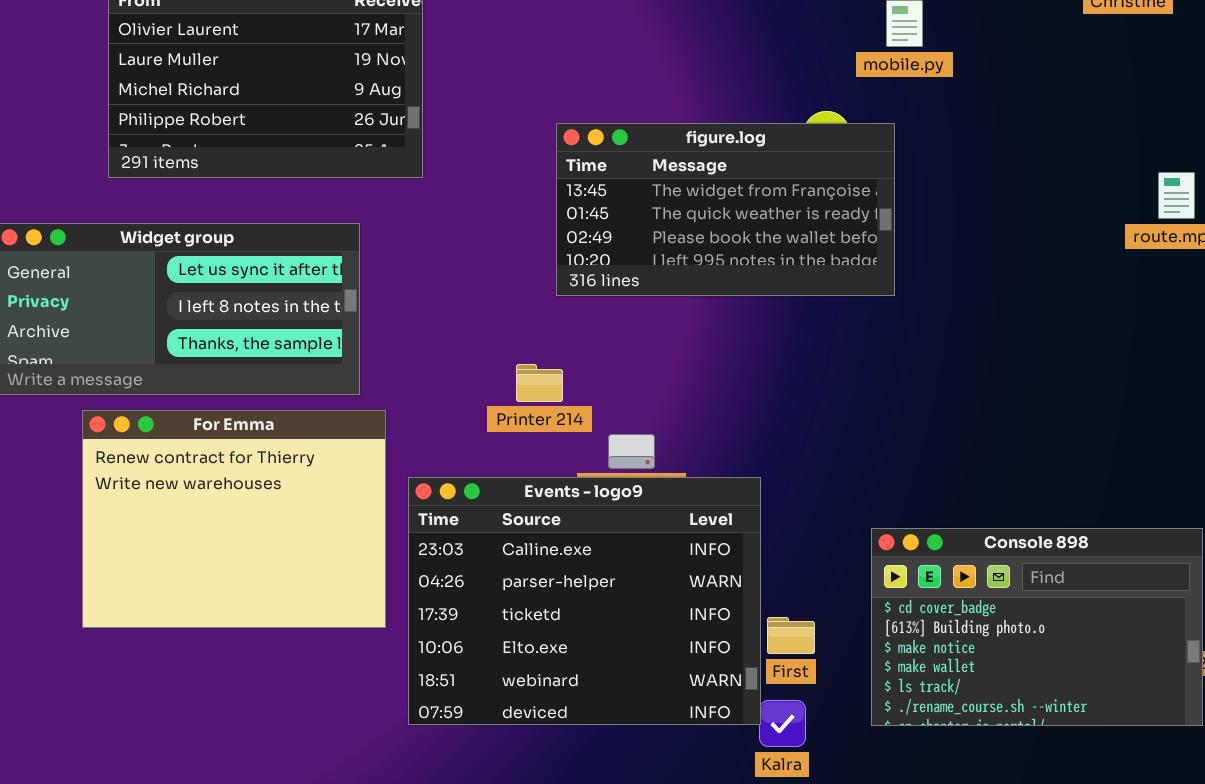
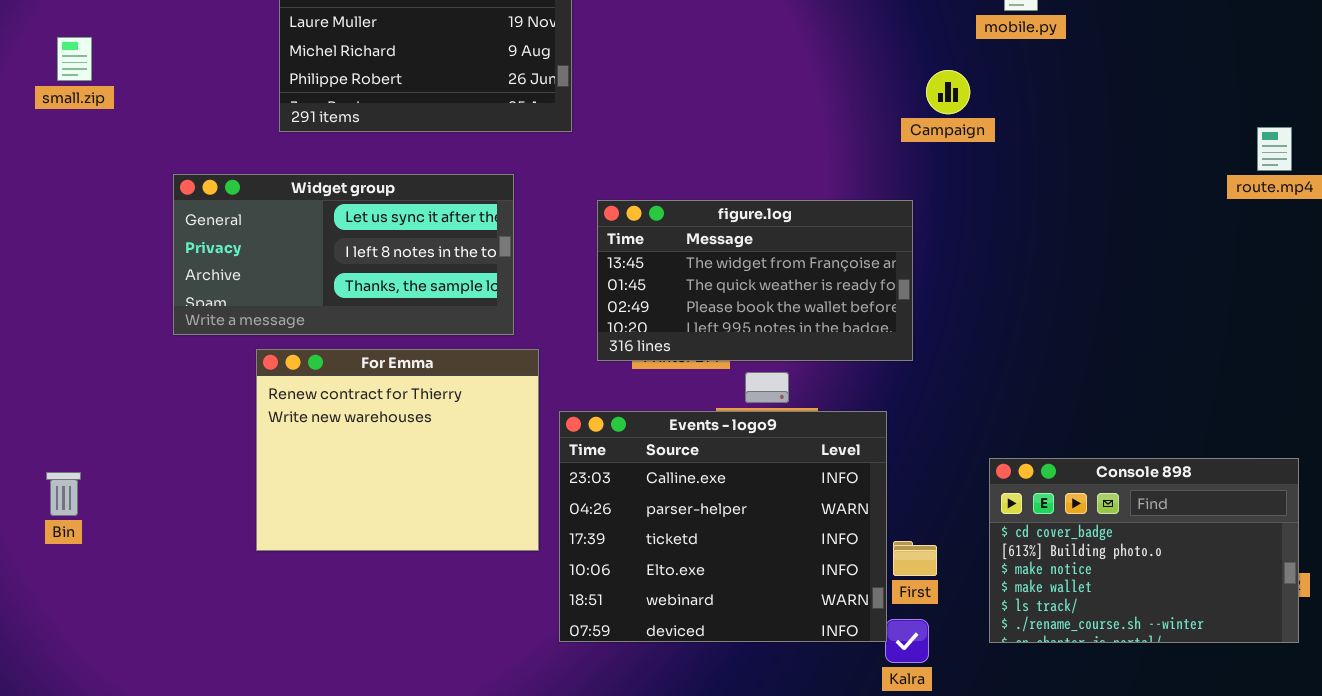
figure.log: [556,123,895,296] -> [597,200,913,361], moved

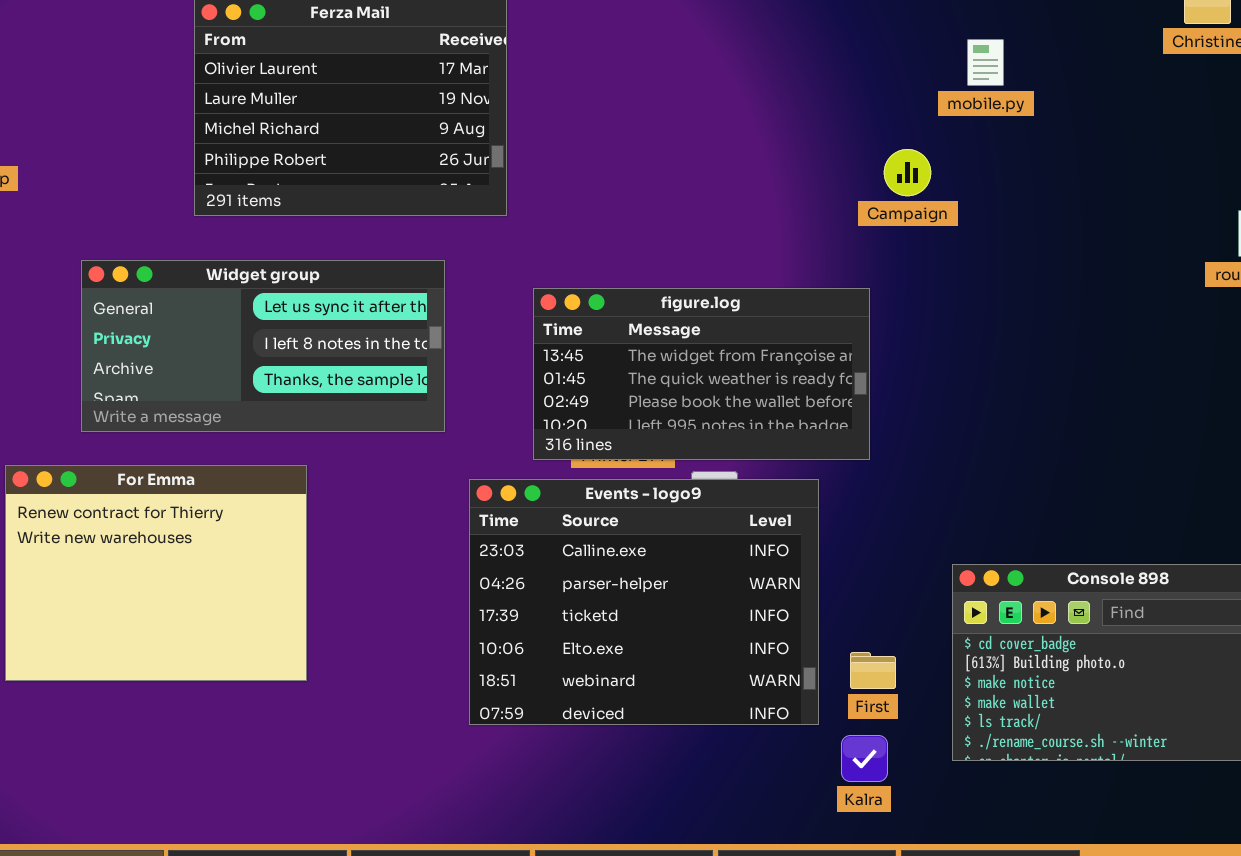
For Emma: [256,349,539,551] -> [5,465,307,681], moved
Events - logo9: [559,411,887,642] -> [469,479,819,725], moved

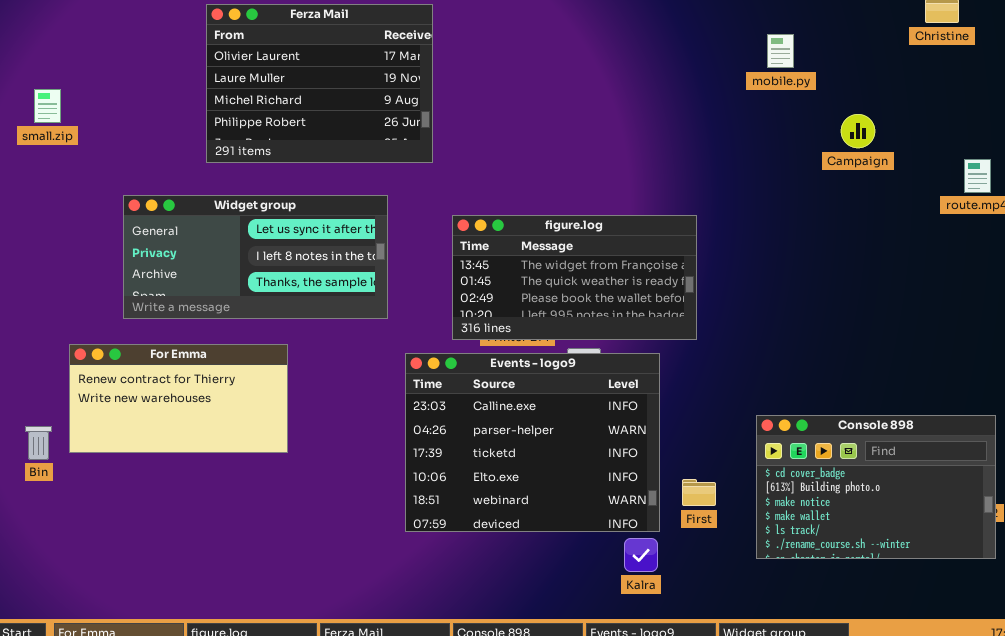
Campaign: [884,149,931,196] -> [841,114,875,148], moved
For Emma: [5,465,307,681] -> [69,344,288,453], resized
Kalra: [841,735,888,782] -> [624,538,658,572], moved

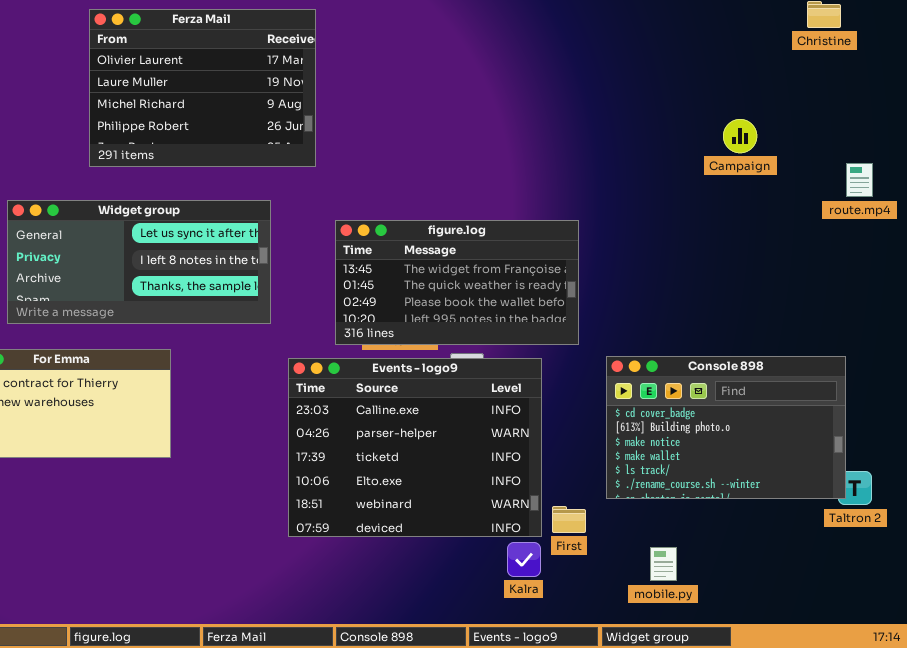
mobile.py: [767,34,794,68] -> [650,547,677,581], moved
Console 898: [756,415,996,559] -> [606,356,846,499], moved
First: [682,479,716,506] -> [552,506,586,533], moved

